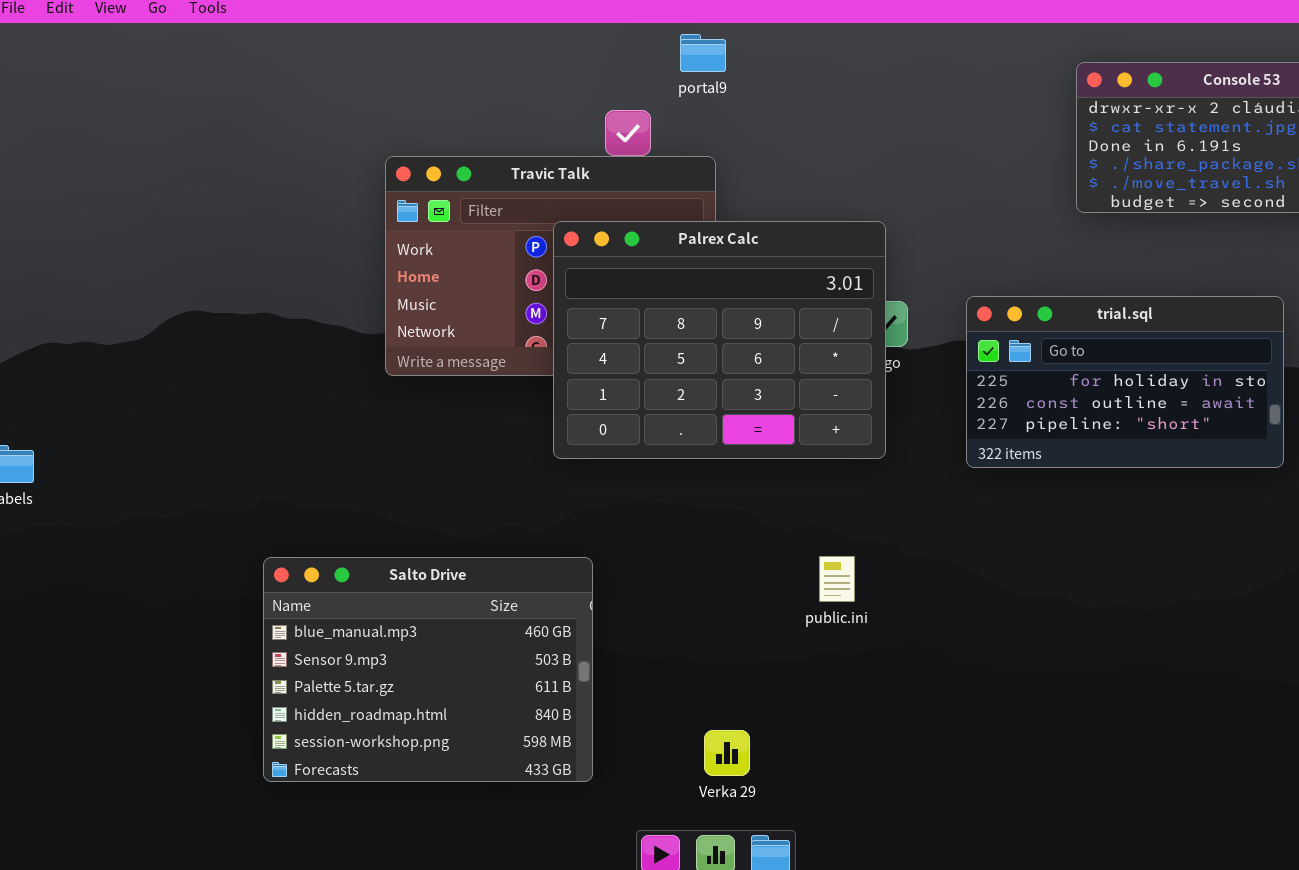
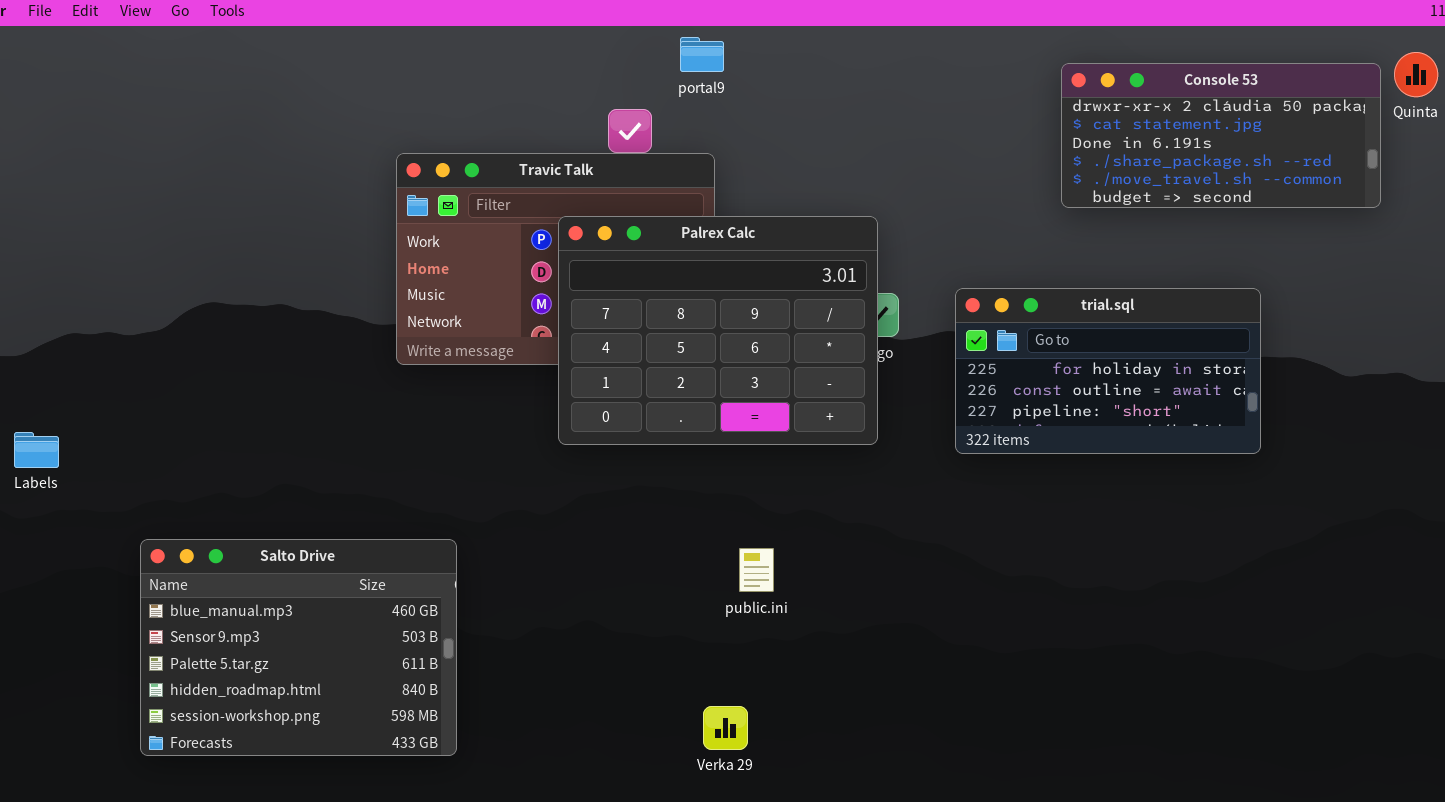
public.ini: [819,556,855,602] -> [739,548,774,592], moved
Salto Drive: [263,557,593,782] -> [140,539,457,756], moved

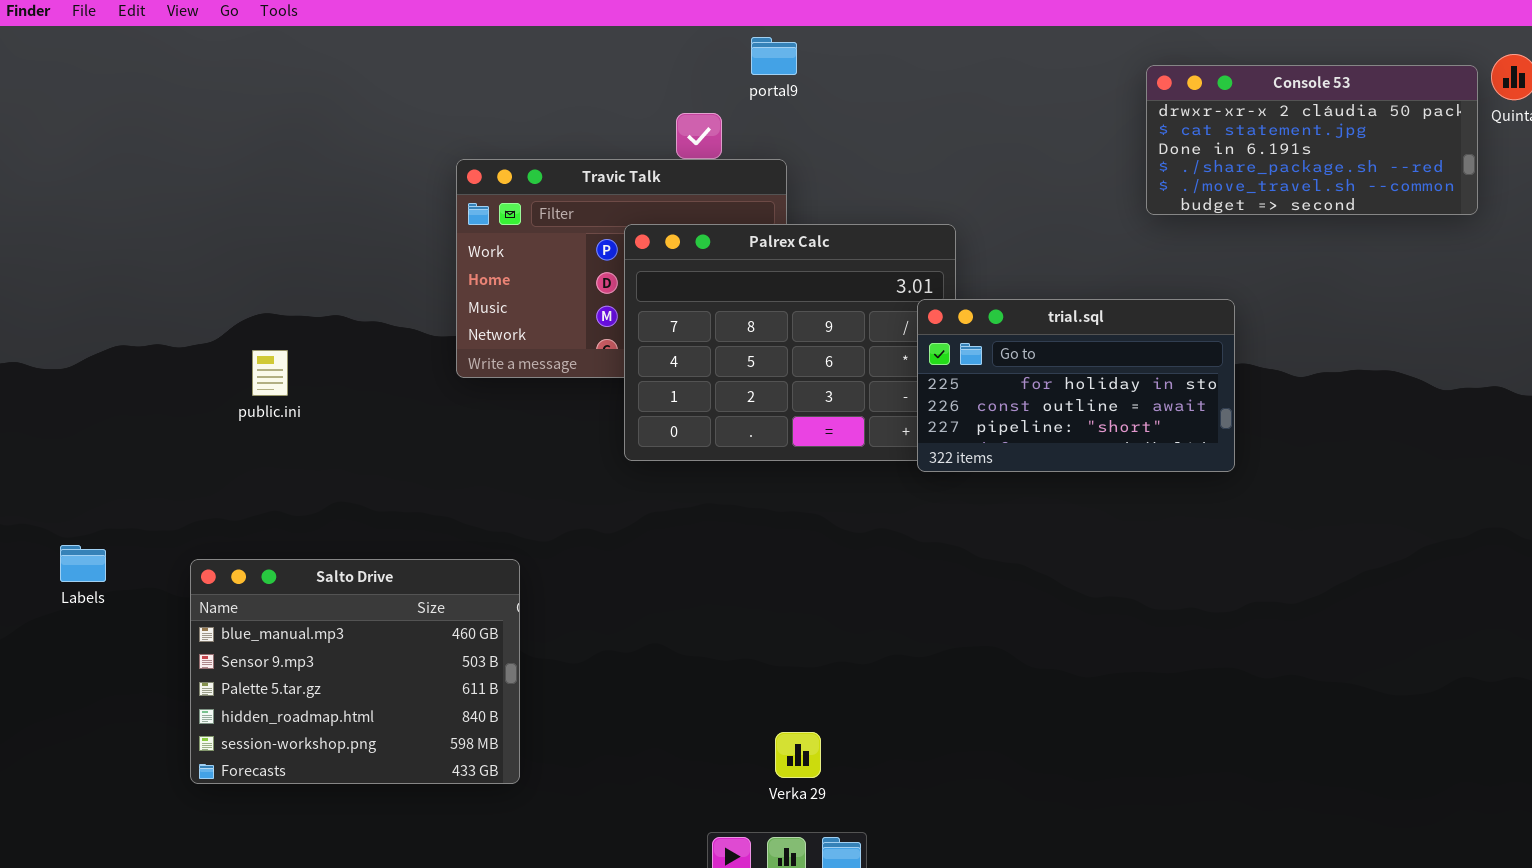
trial.sql: [955,288,1261,454] -> [917,299,1235,472], moved
Labels: [14,432,59,468] -> [60,545,106,582], moved
public.ini: [739,548,774,592] -> [252,350,288,396], moved

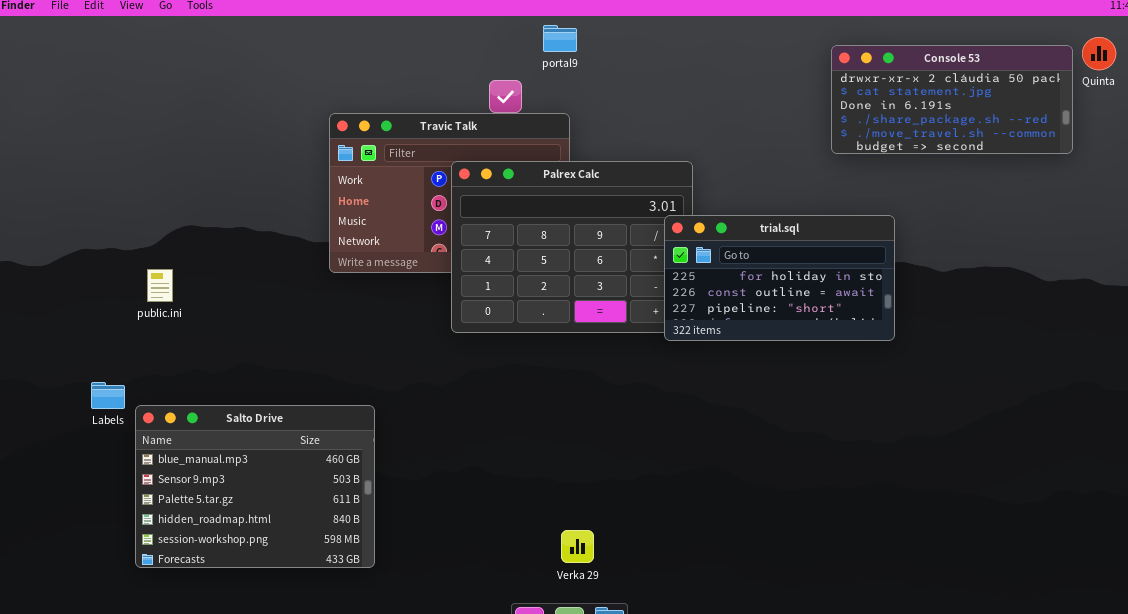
public.ini: [252,350,288,396] -> [147,269,173,302], moved
Labels: [60,545,106,582] -> [91,382,125,409], moved

